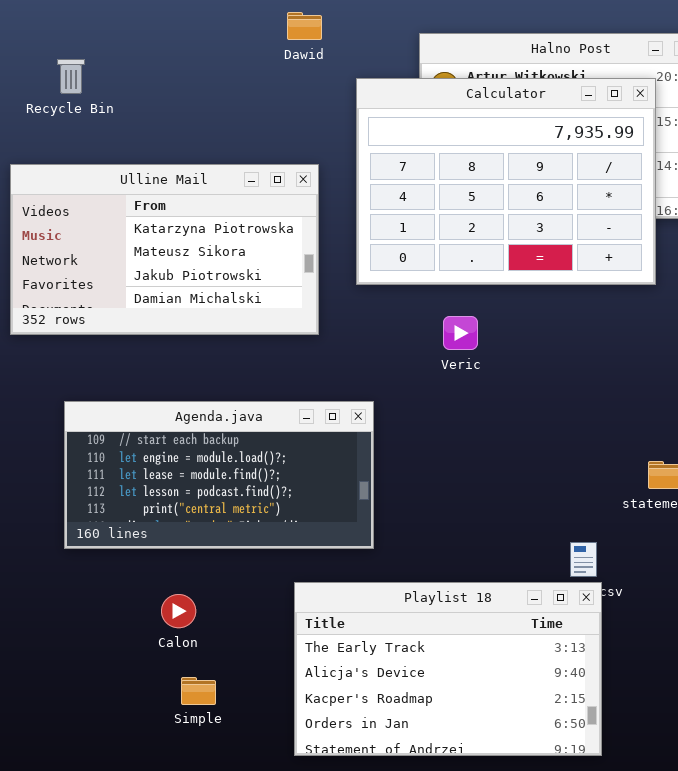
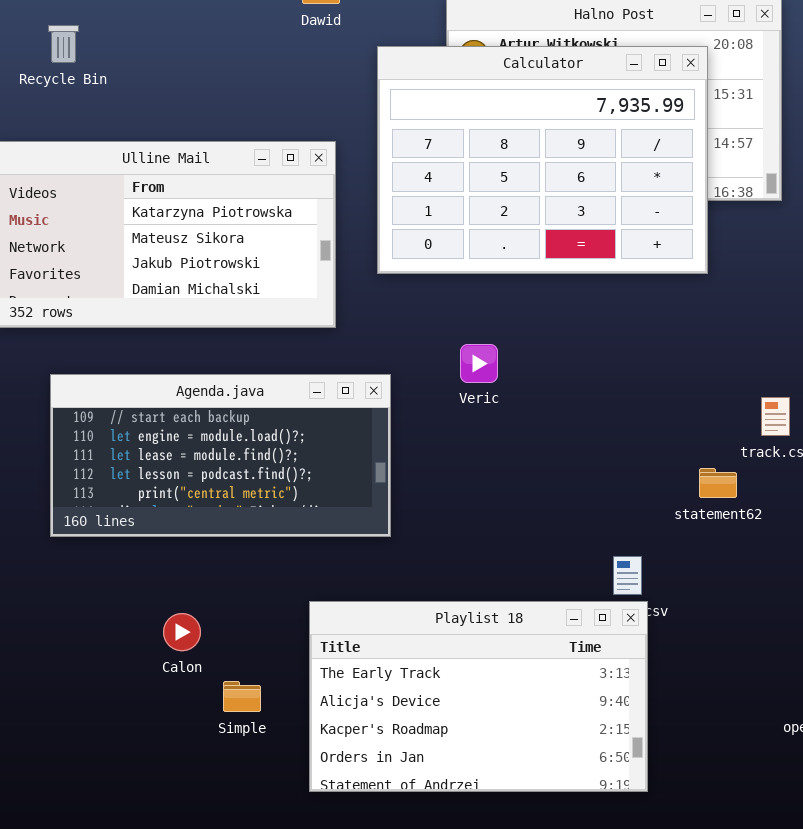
Veric: [443,316,478,350] -> [460,344,498,383], moved
Agenda.java: [64,401,374,549] -> [50,374,391,537], moved
Simple: [181,677,216,705] -> [223,681,261,712], moved

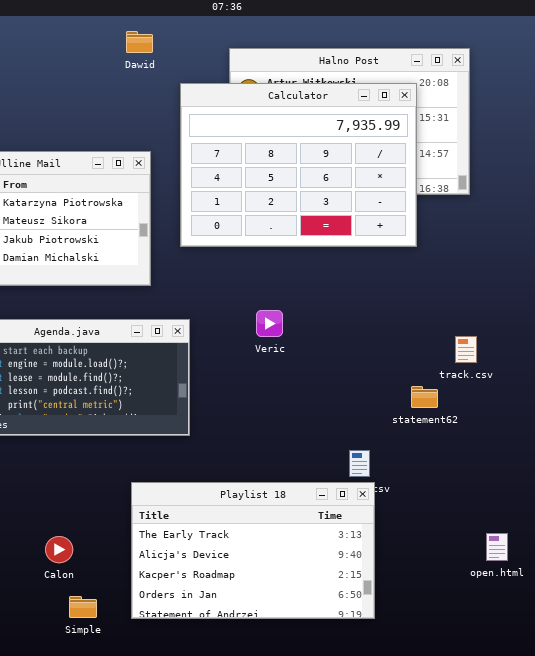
Veric: [460,344,498,383] -> [256,310,283,337], moved
Calon: [163,613,201,651] -> [45,536,73,563], moved
Simple: [223,681,261,712] -> [69,596,97,618], moved

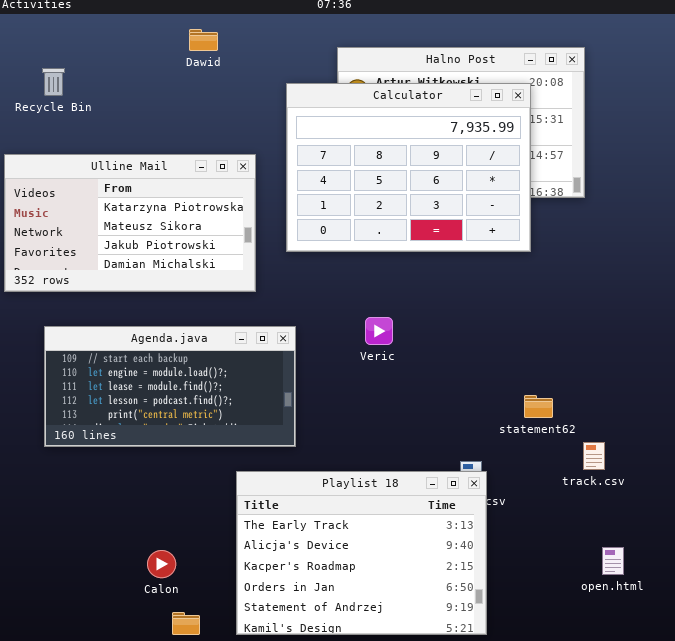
Dawid: [126,31,153,53] -> [189,29,218,51], moved
track.csv: [455,336,477,363] -> [583,442,605,470], moved
Playlist 18: [131,482,375,619] -> [236,471,487,635], resized

